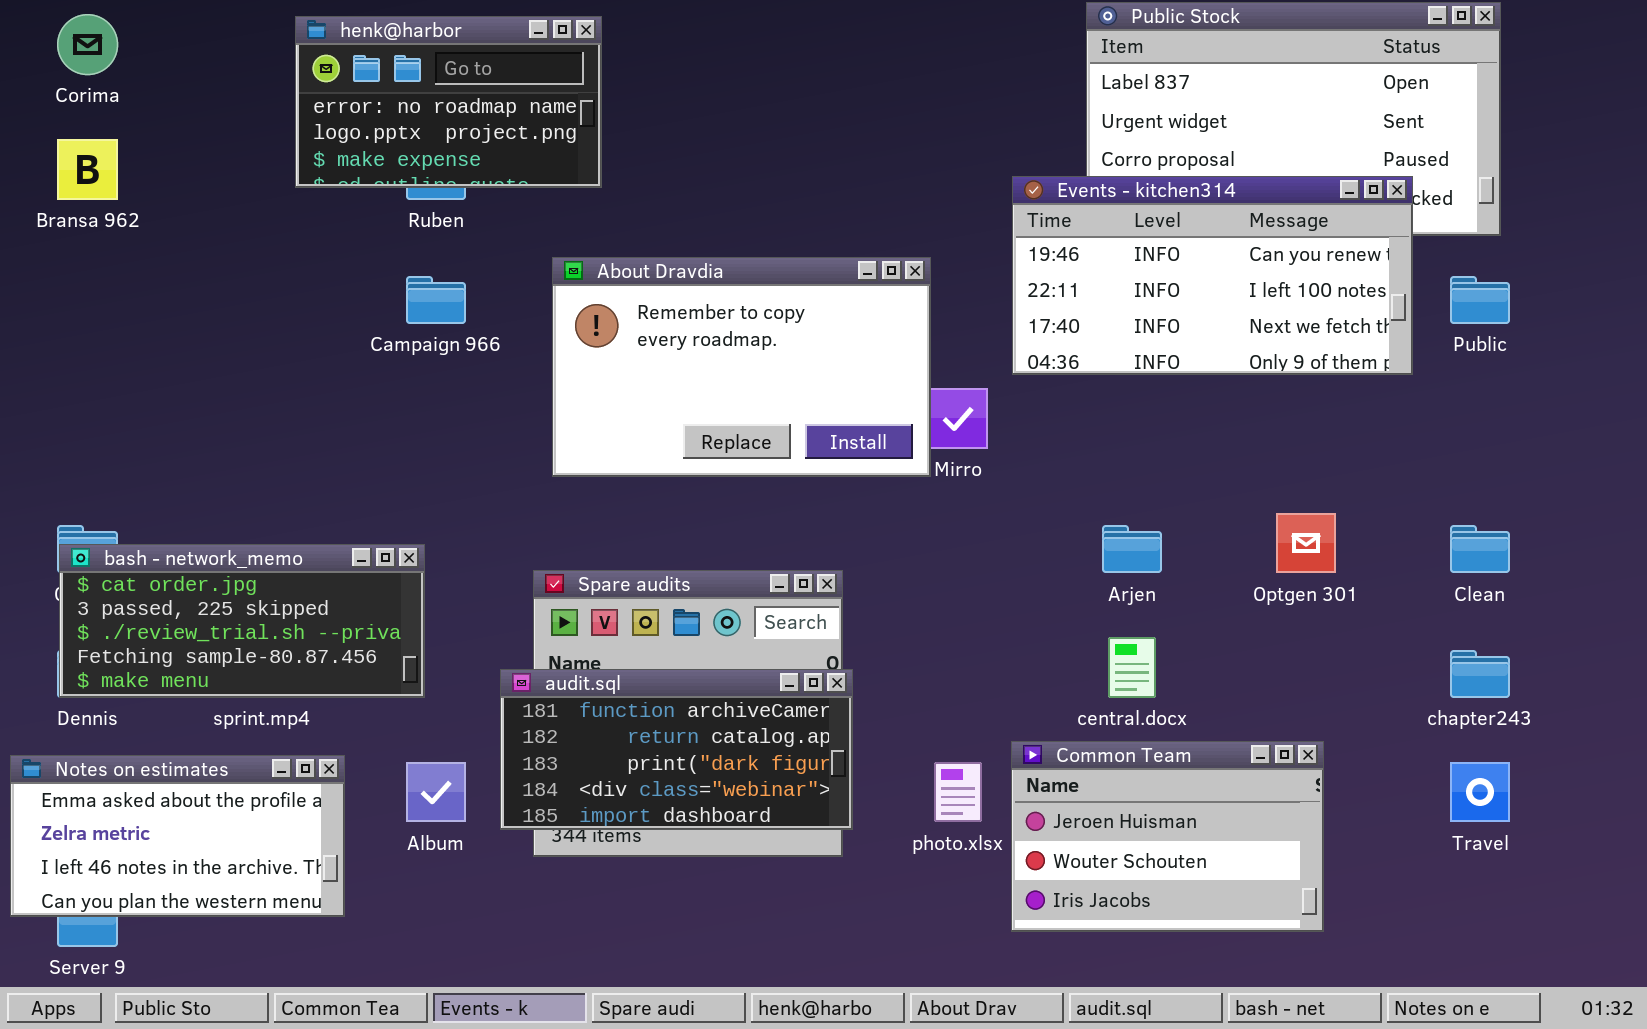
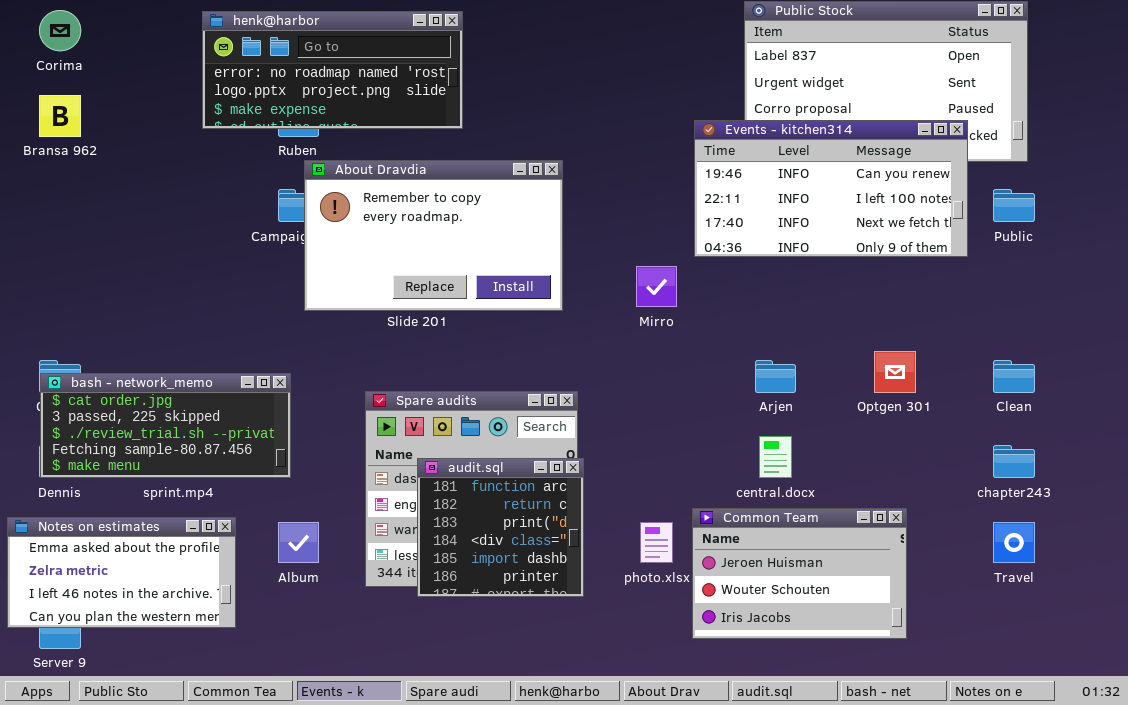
henk@harbor: [295,16,602,188] -> [202,11,463,129], resized
About Dravdia: [552,257,931,477] -> [304,160,563,311], moved
audit.sql: [500,669,853,830] -> [417,458,584,597], resized

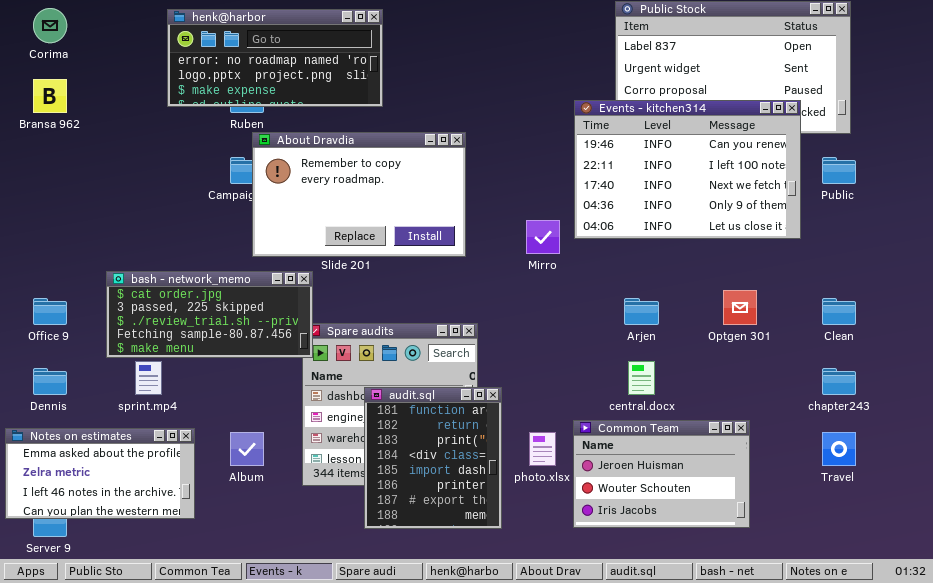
Events - kitchen314: [694,120,968,257] -> [574,100,801,239], resized
bash - network_memo: [40,373,291,478] -> [106,271,313,358], moved
audit.sql: [417,458,584,597] -> [364,387,502,529], moved, resized

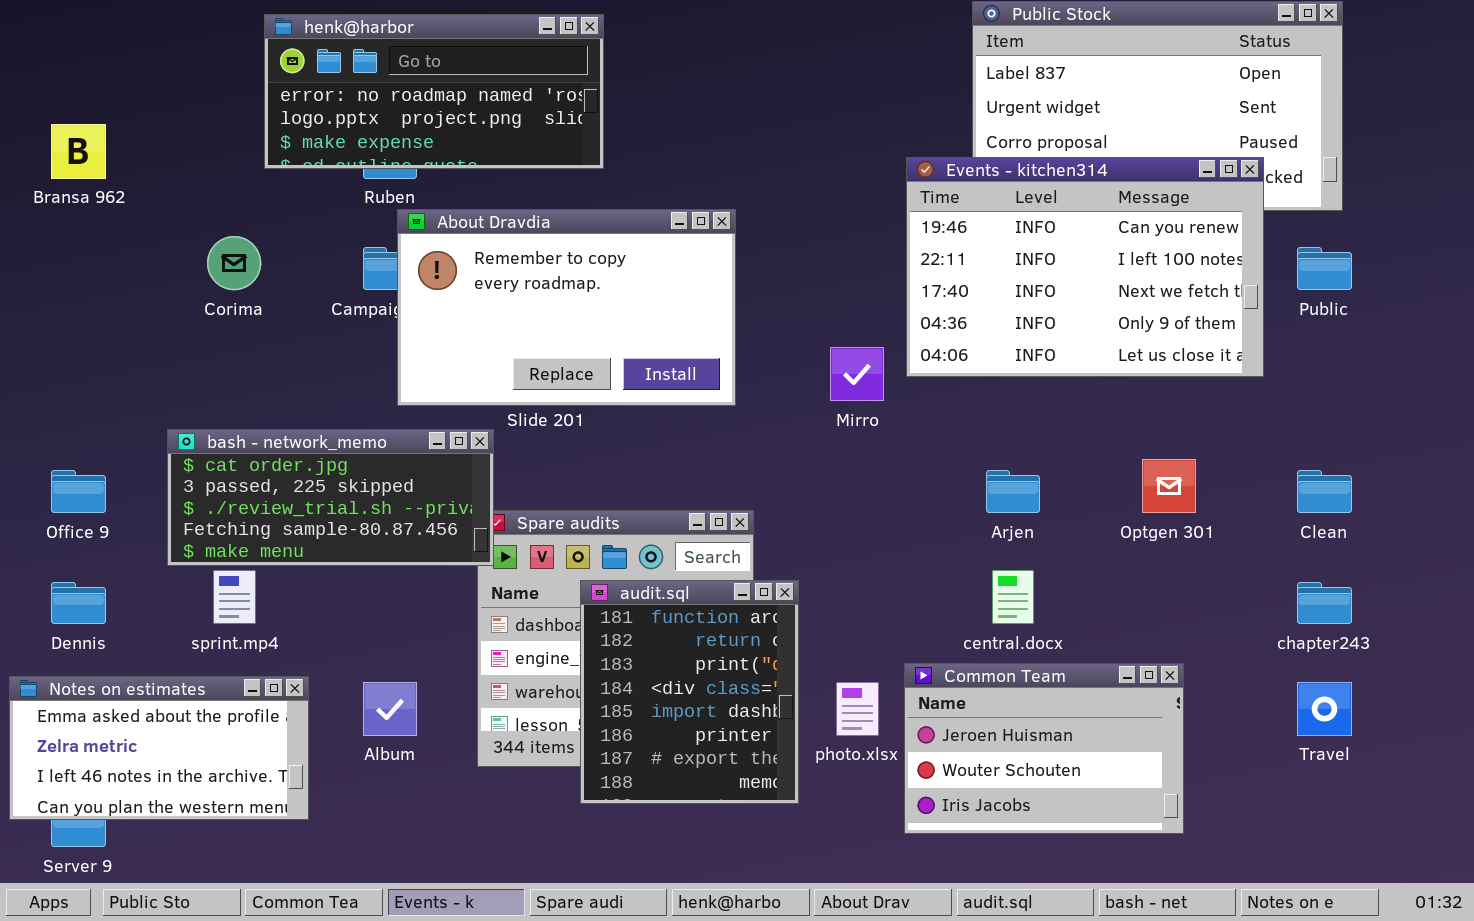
Corima: [33,8,67,43] -> [207,236,261,290], moved
audit.sql: [364,387,502,529] -> [580,580,799,804], moved

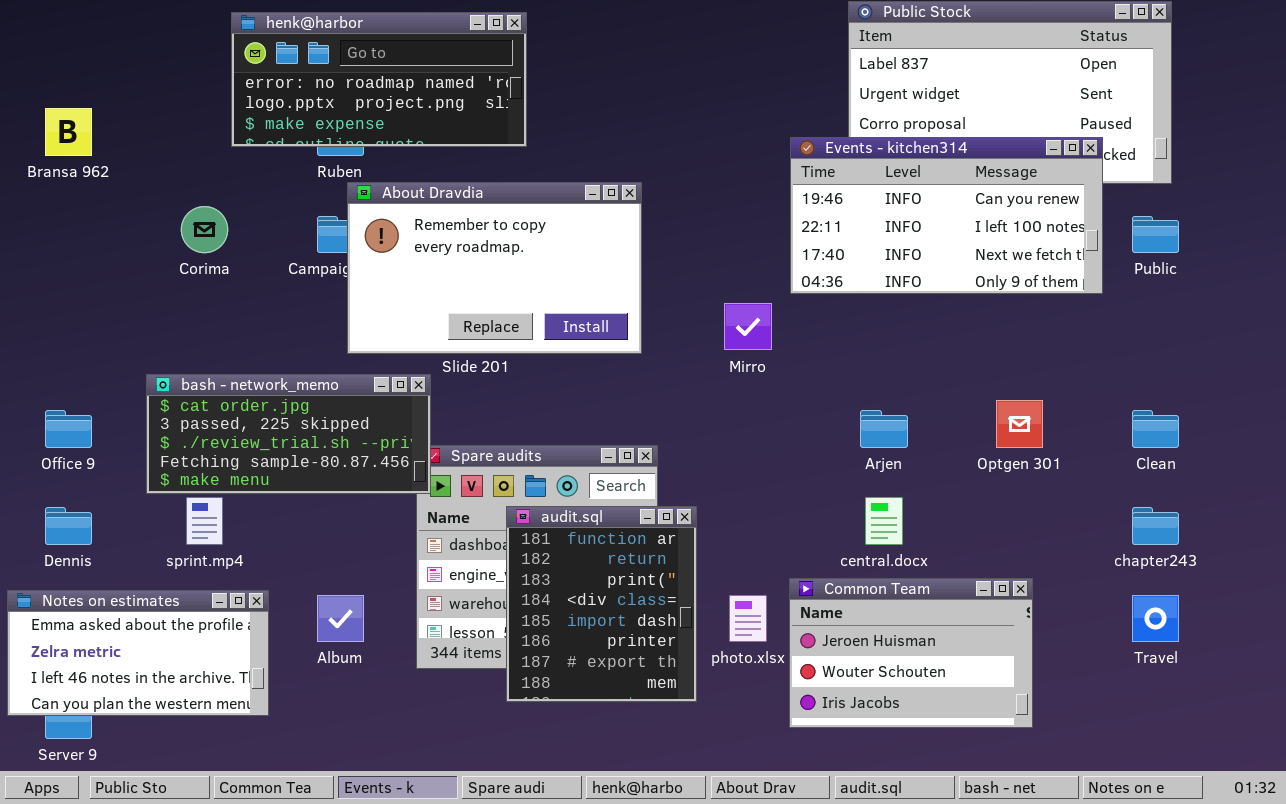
Events - kitchen314: [906,157,1264,377] -> [790,137,1103,294], resized

